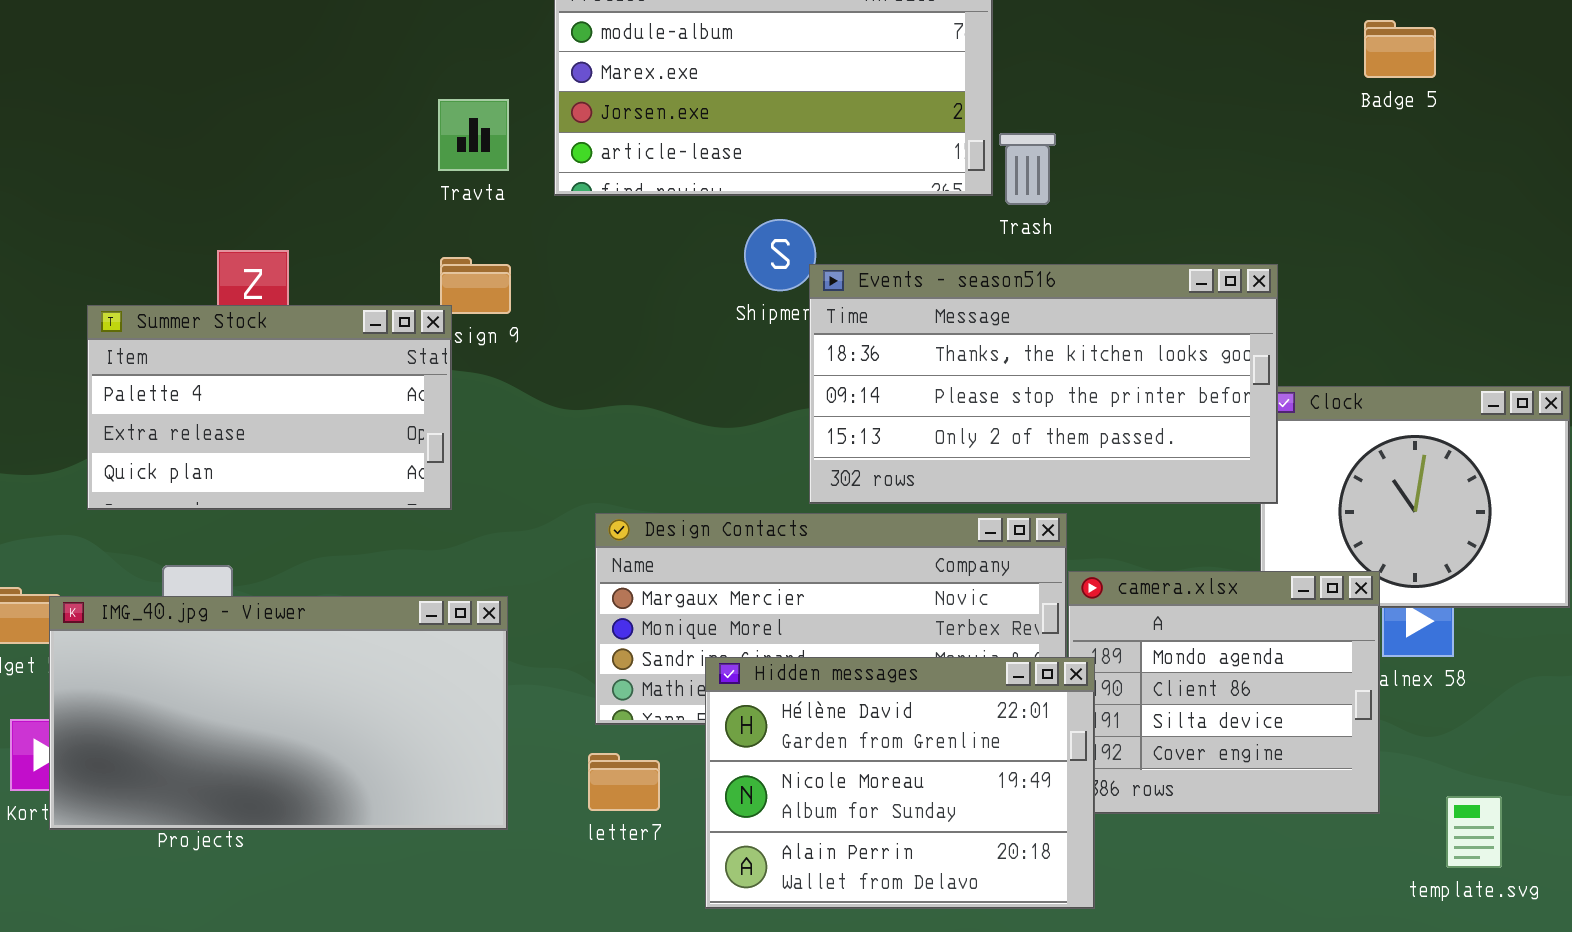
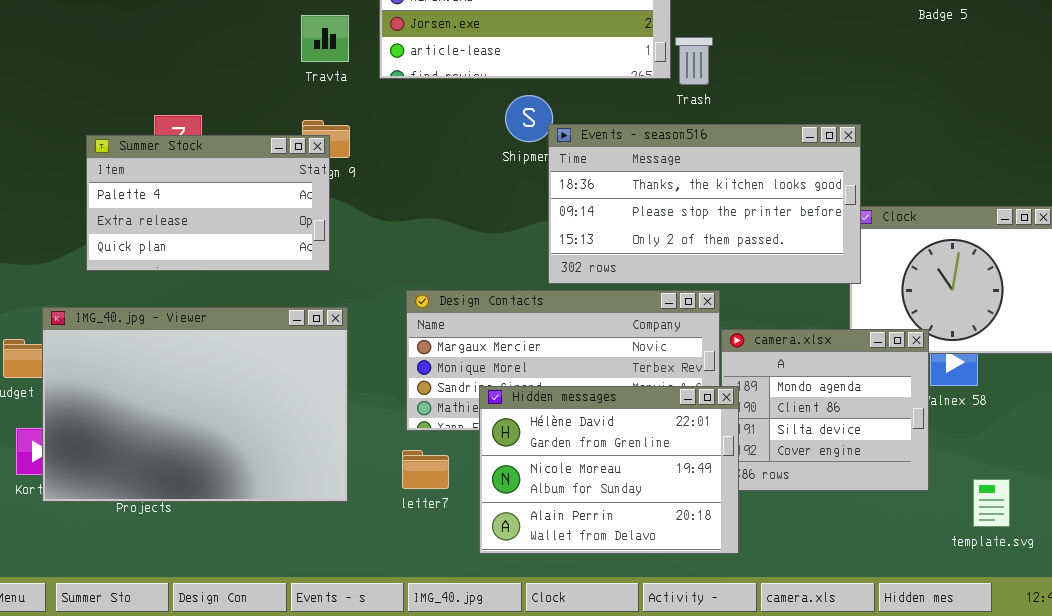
Summer Stock: [87,305,452,510] -> [86,135,330,271], moved
IMG_40.jpg - Viewer: [49,596,508,830] -> [42,307,348,502], resized

